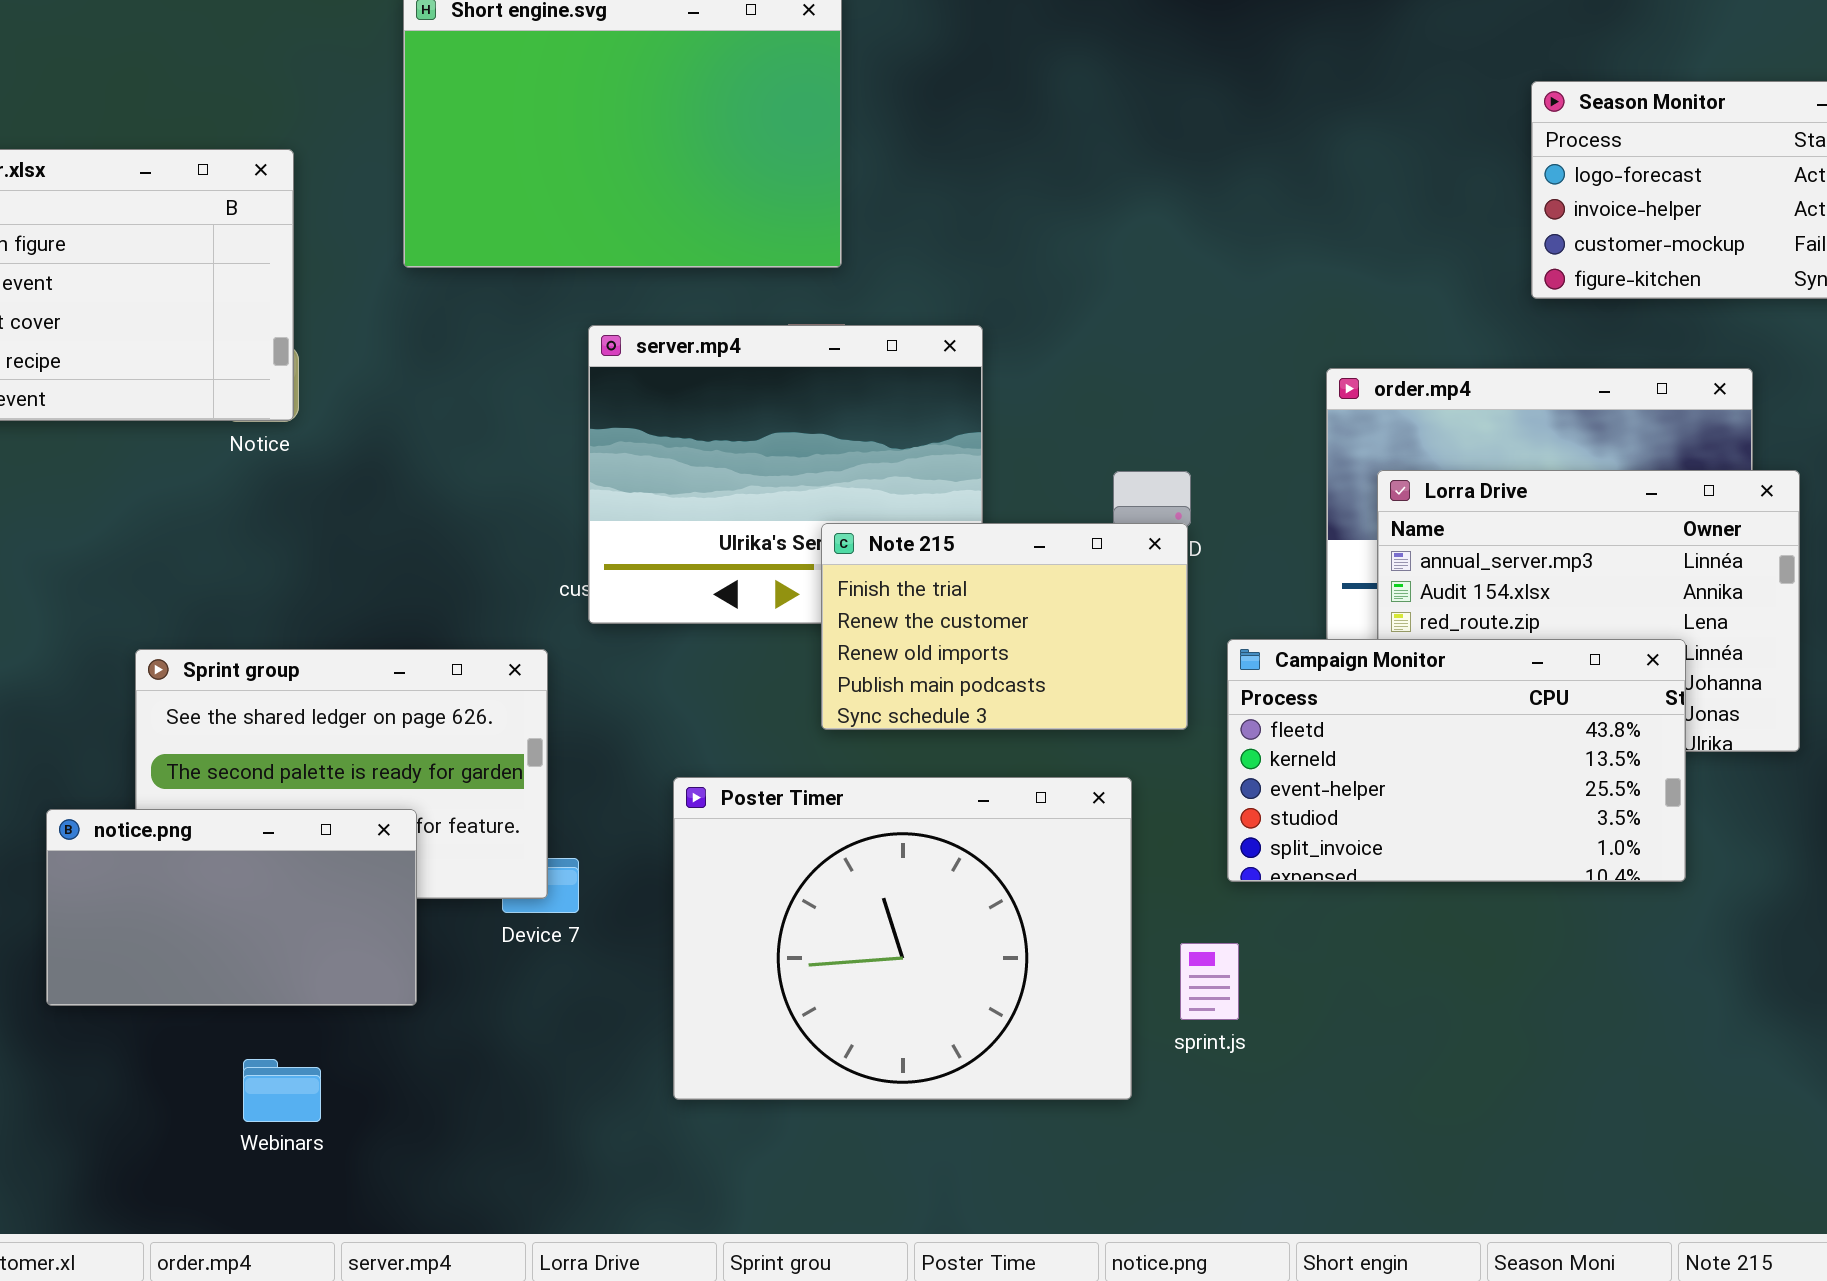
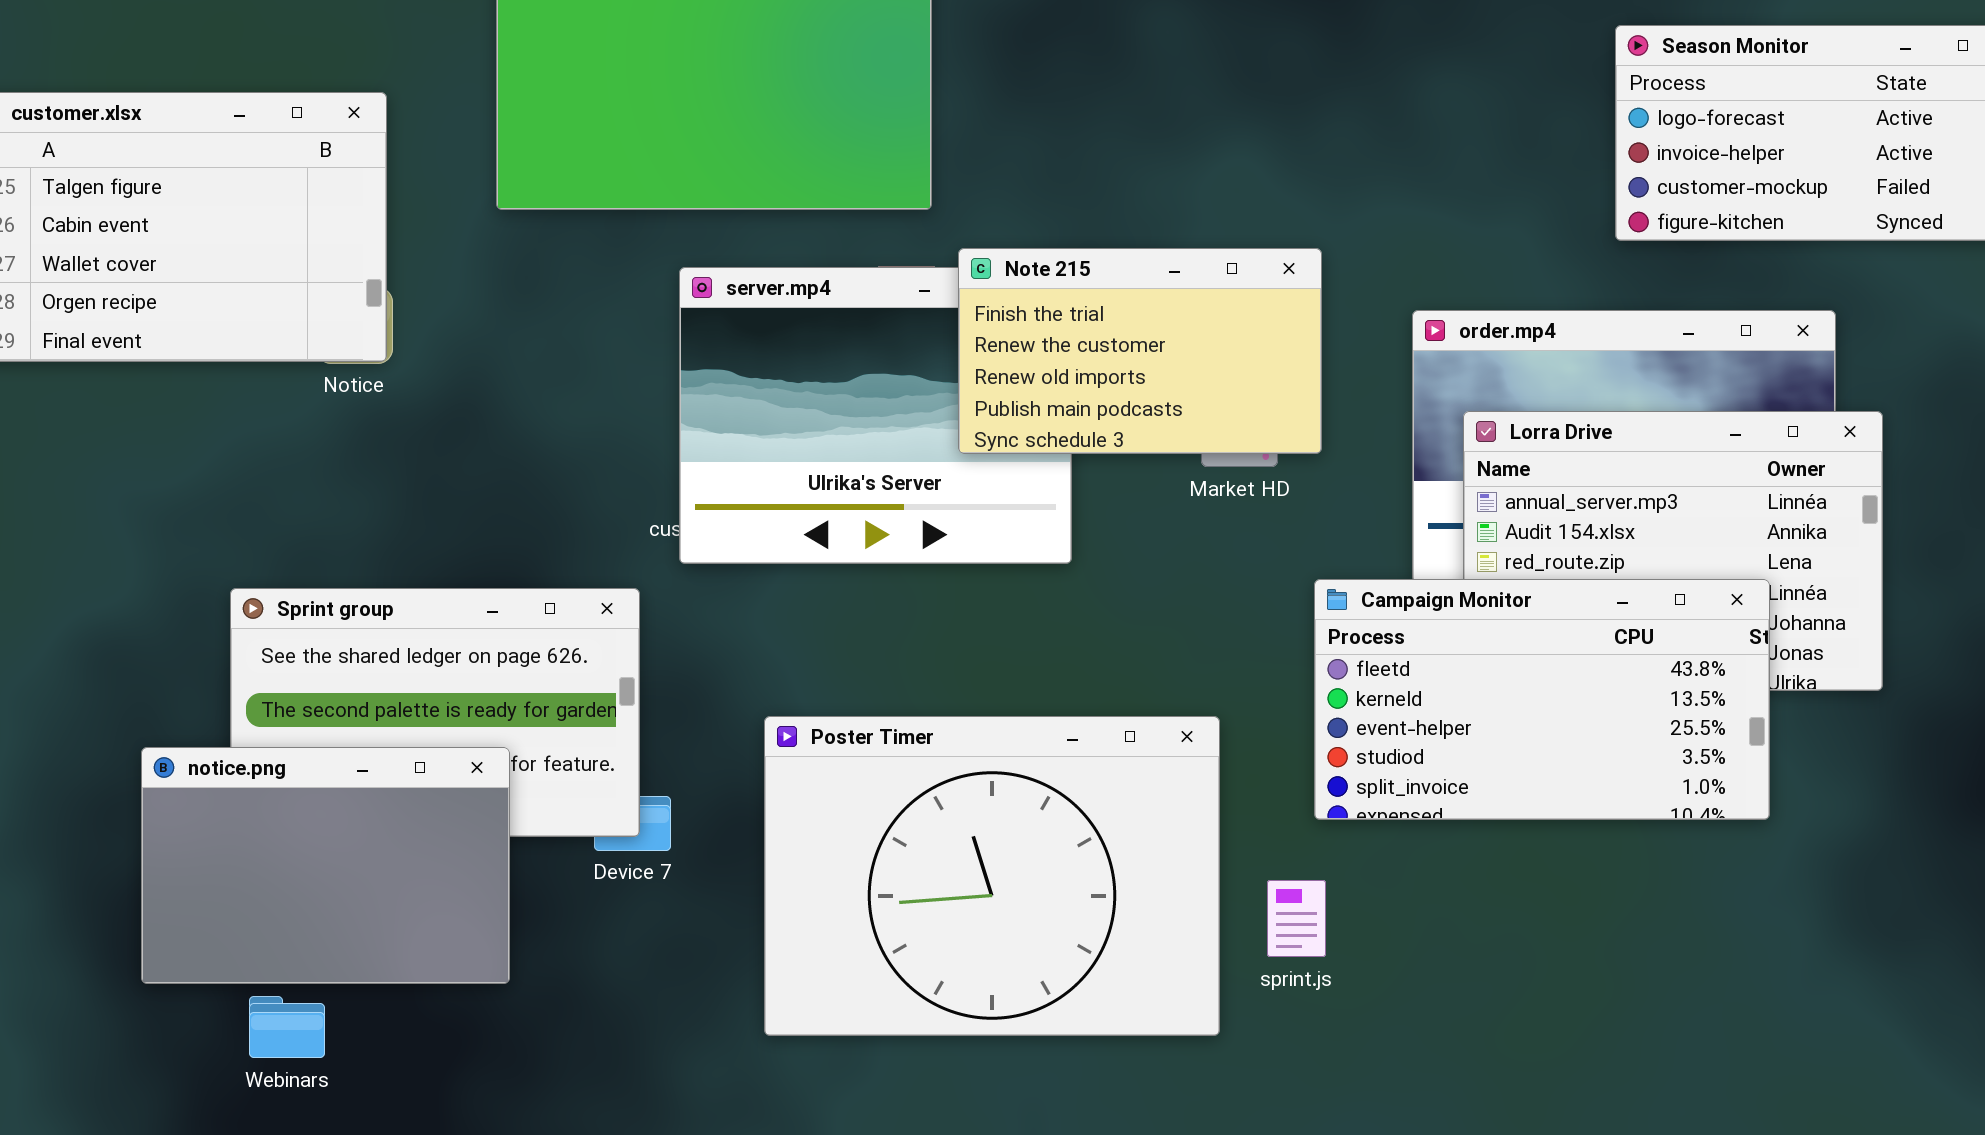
Note 215: [821,523,1188,730] -> [958,248,1322,454], moved
notice.png: [46,809,417,1006] -> [141,747,510,984], resized
Webinars: [243,1059,321,1122] -> [249,996,325,1058], moved

